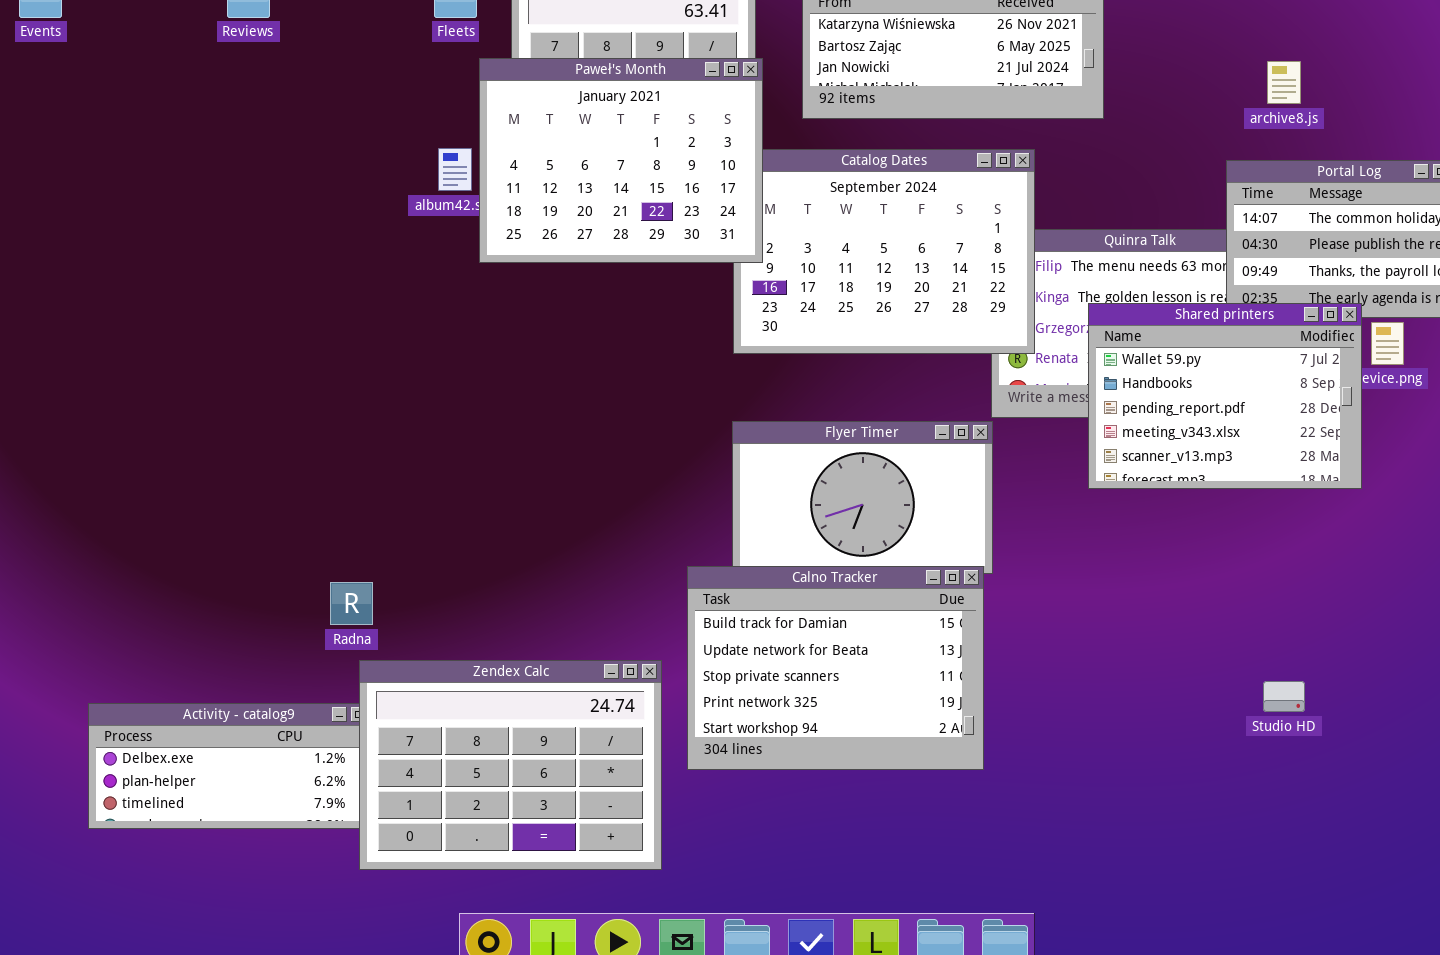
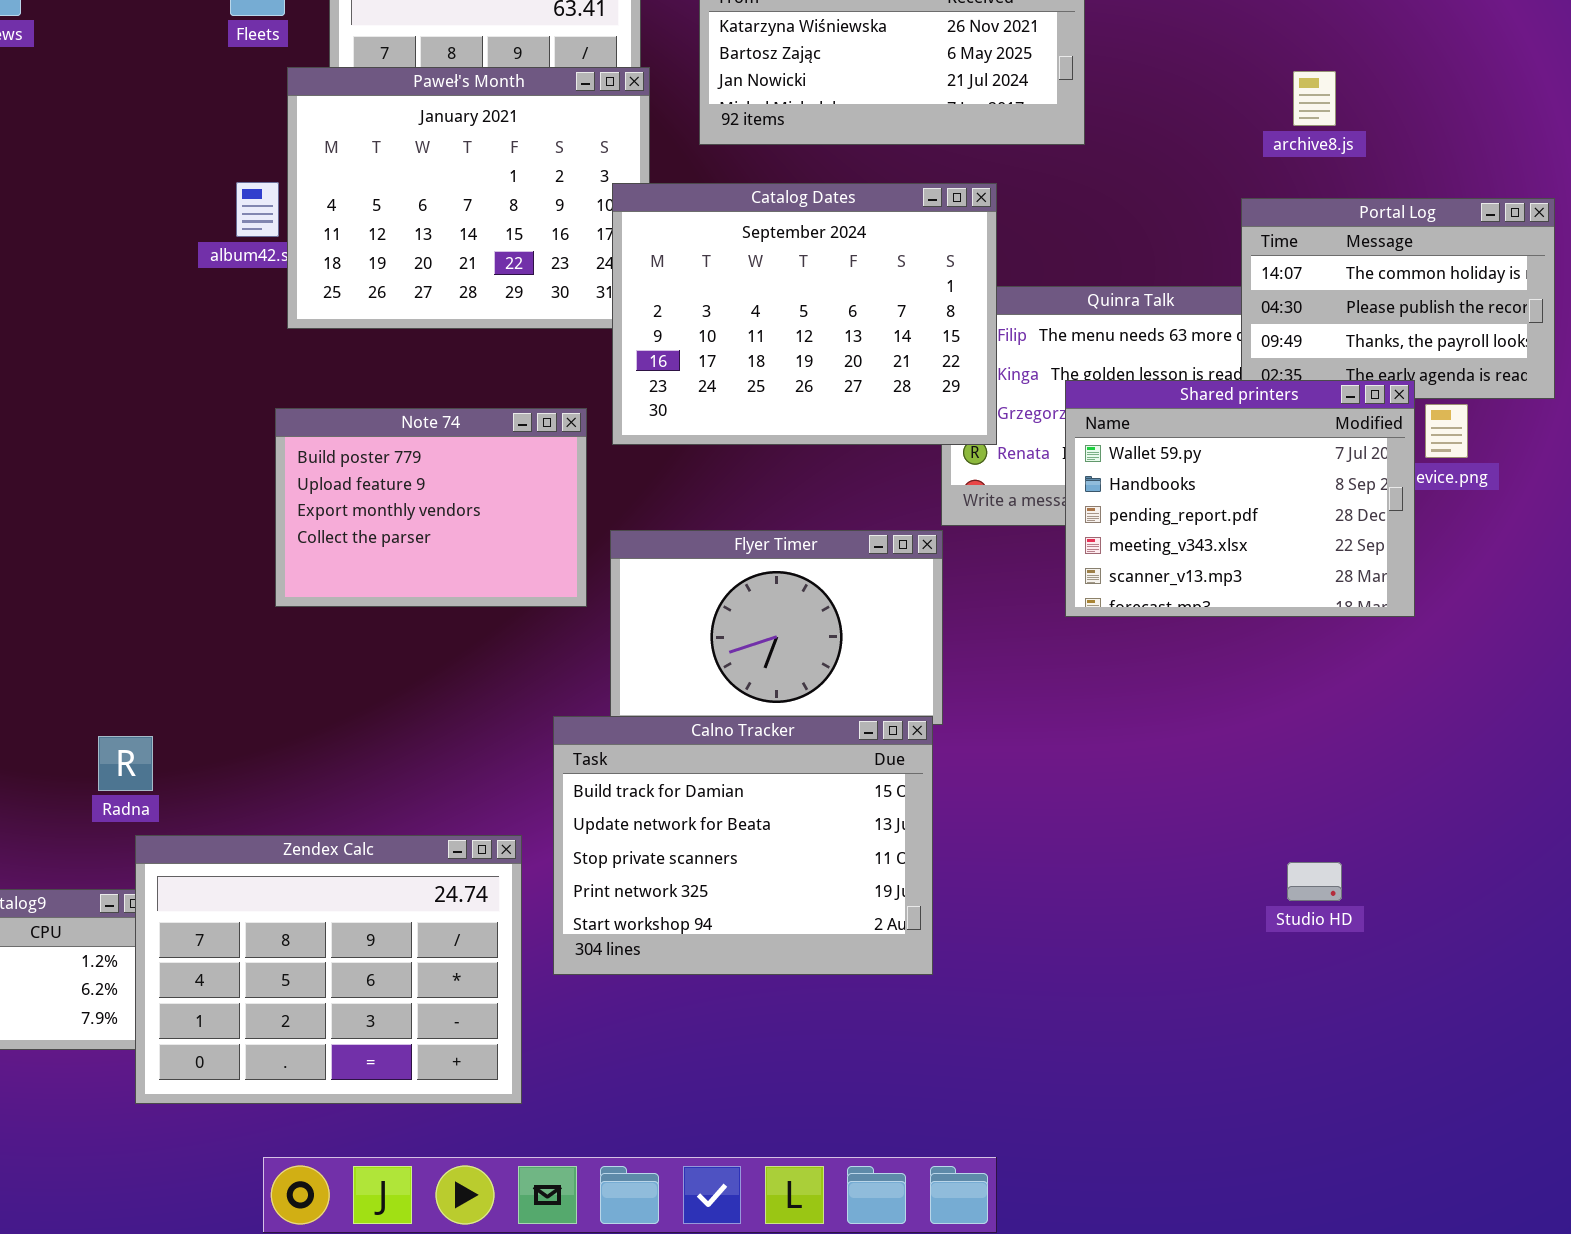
Catalog Dates: [733,149,1035,354] -> [612,183,997,445], raised
Note 74: none -> [275,408,587,607], opened

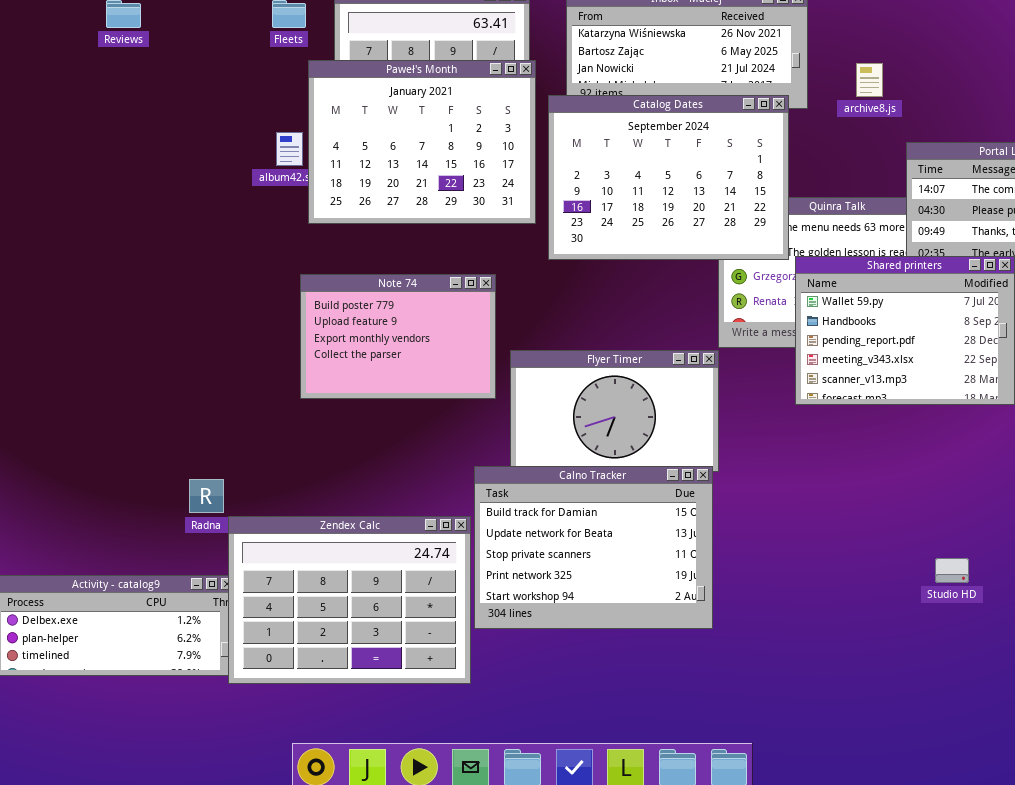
archive8.js: [1293,71,1336,126] -> [856,63,883,97], moved
Catalog Dates: [612,183,997,445] -> [548,95,789,260], moved
Zendex Calc: [135,835,522,1104] -> [228,516,471,684], moved

